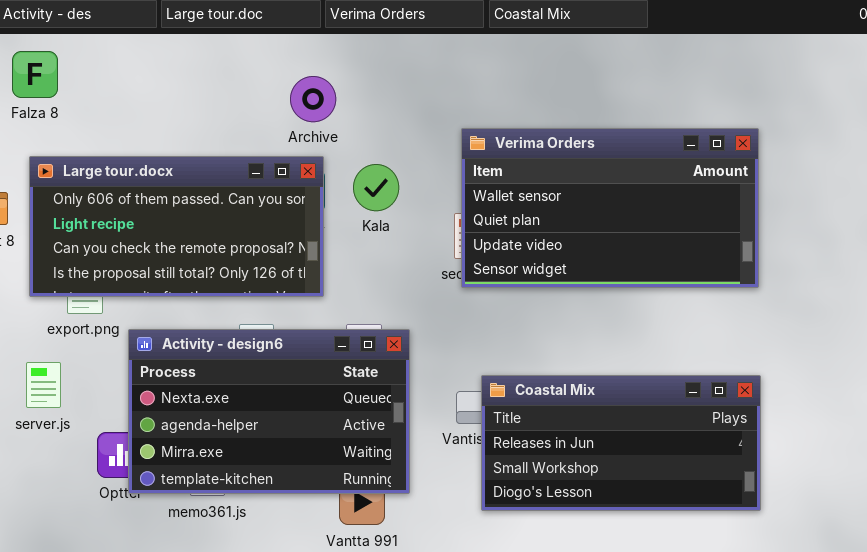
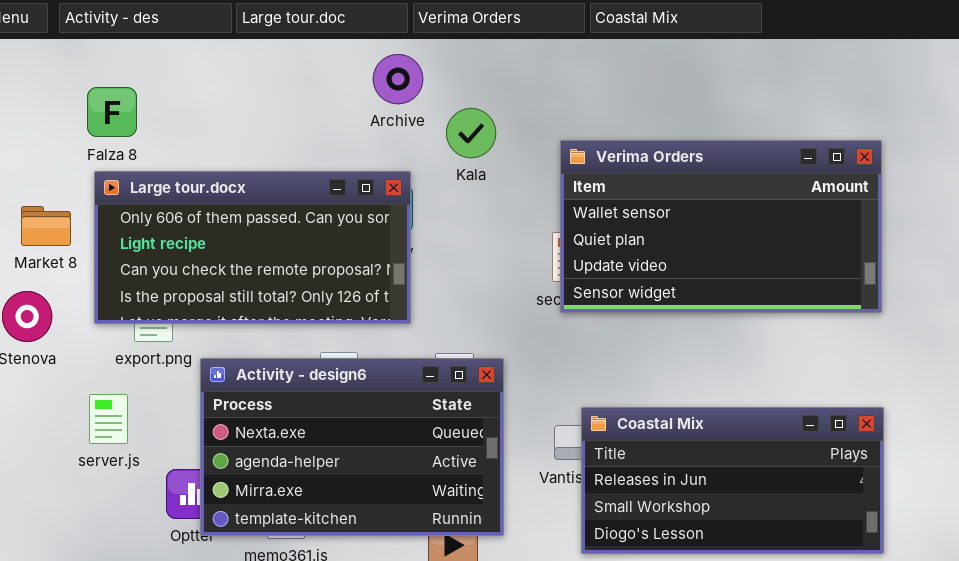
Falza 8: [12,51,58,98] -> [87,87,137,137], moved
Archive: [290,76,336,122] -> [373,54,423,104], moved
Kala: [353,164,399,211] -> [446,108,496,158], moved

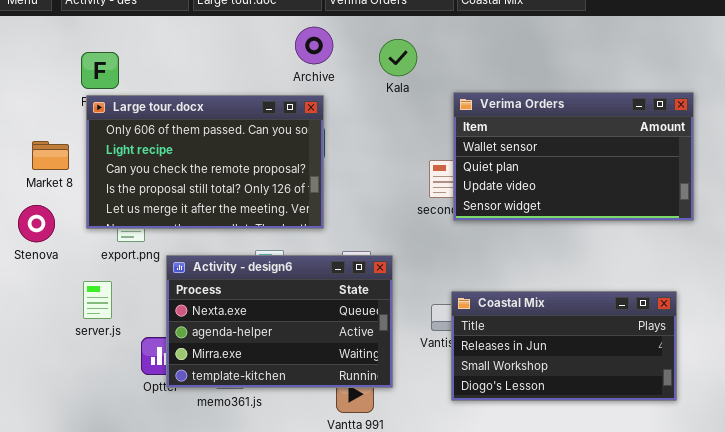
Kala: [446,108,496,158] -> [379,39,417,76], moved
Verima Orders: [560,140,882,313] -> [453,92,694,221], moved
Large tour.docx: [94,171,411,324] -> [86,95,324,229], resized

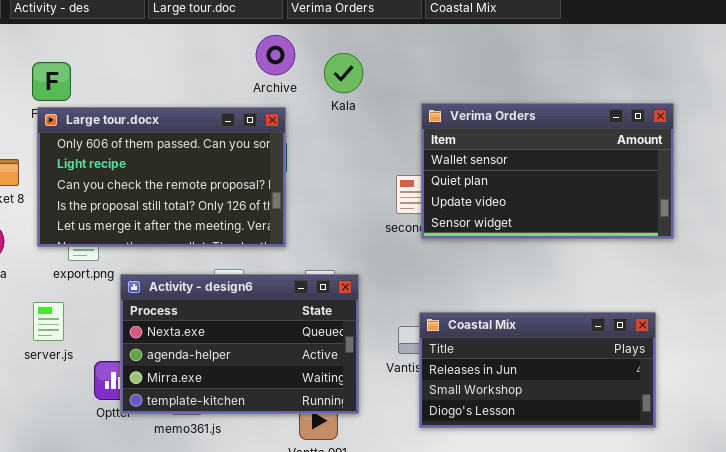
Kala: [379,39,417,76] -> [324,53,363,93], moved

